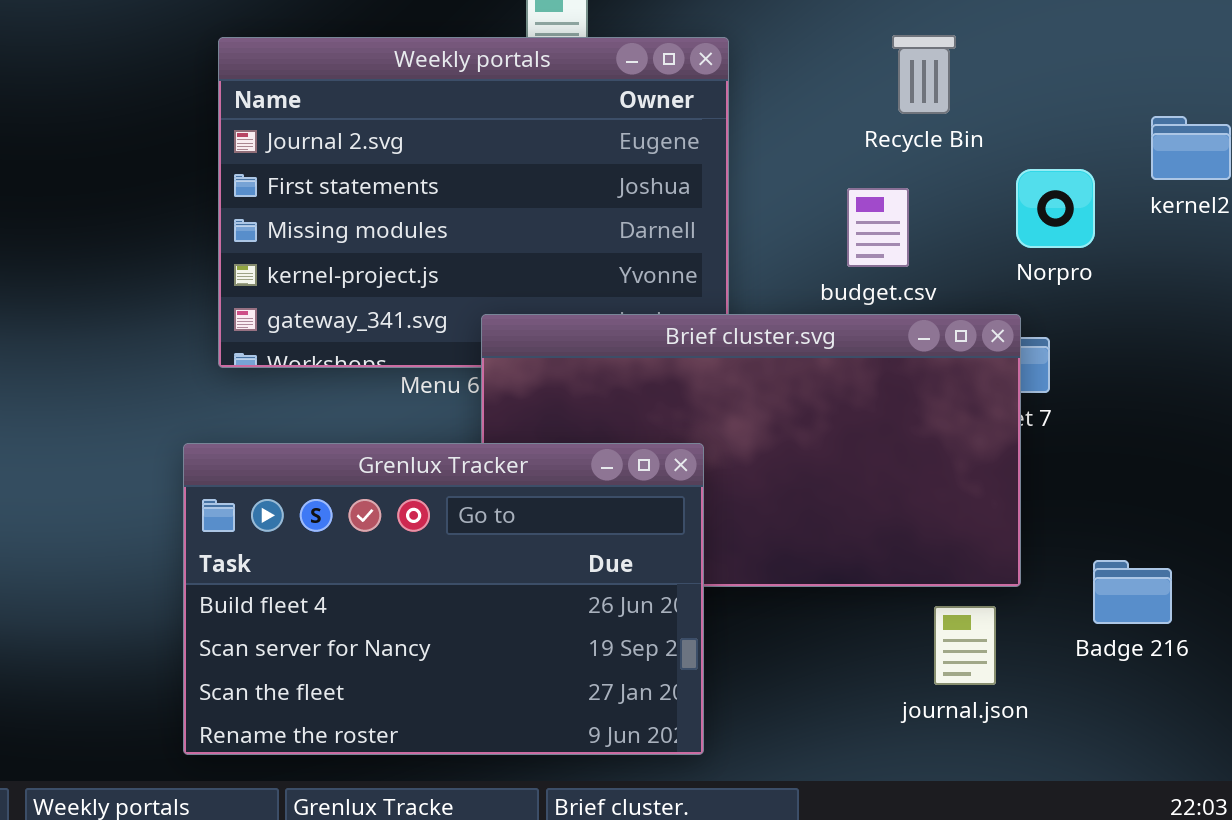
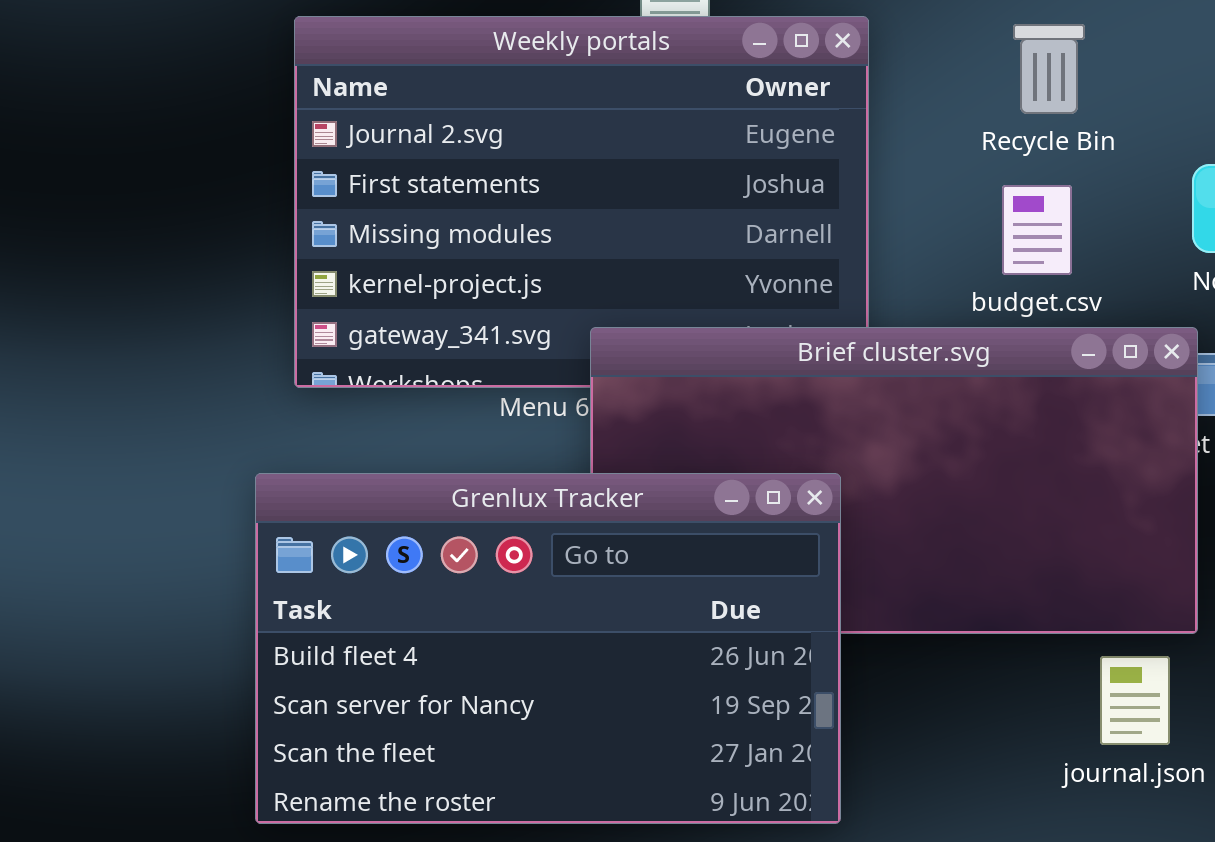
Recycle Bin: [892,35,956,114] -> [1013,24,1085,114], moved

